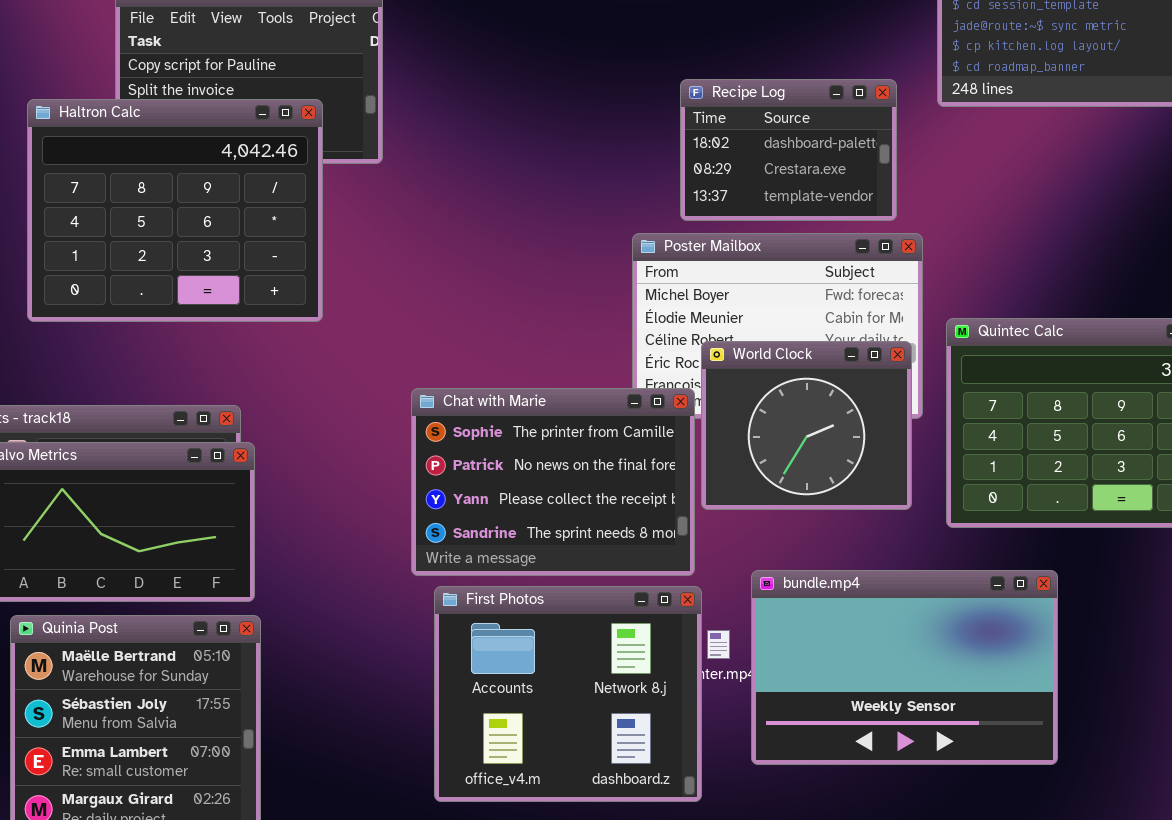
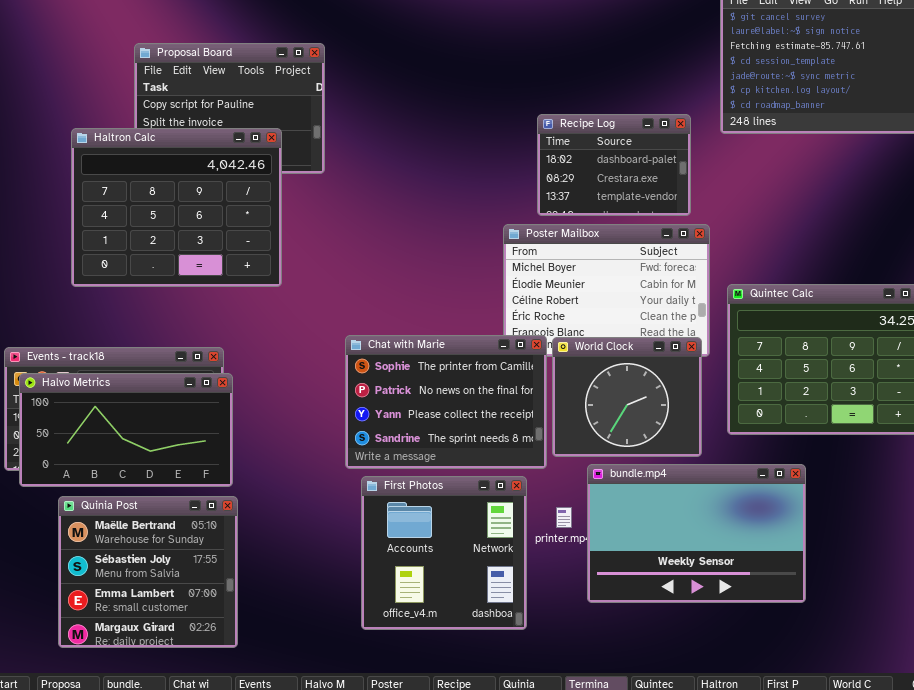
World Clock: [701,341,912,510] -> [552,337,702,457], moved
First Photos: [434,586,702,802] -> [361,476,527,630], resized

